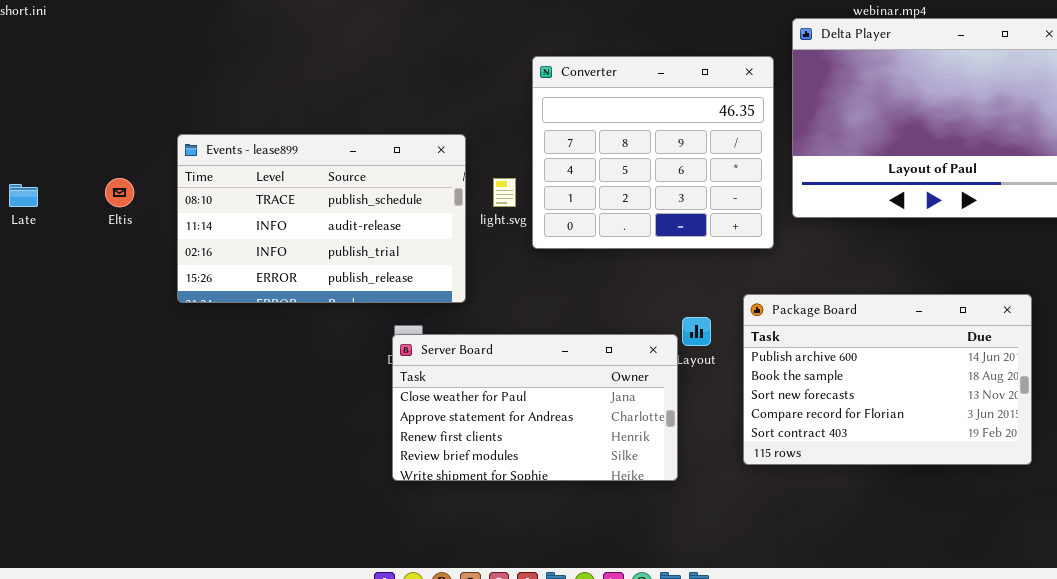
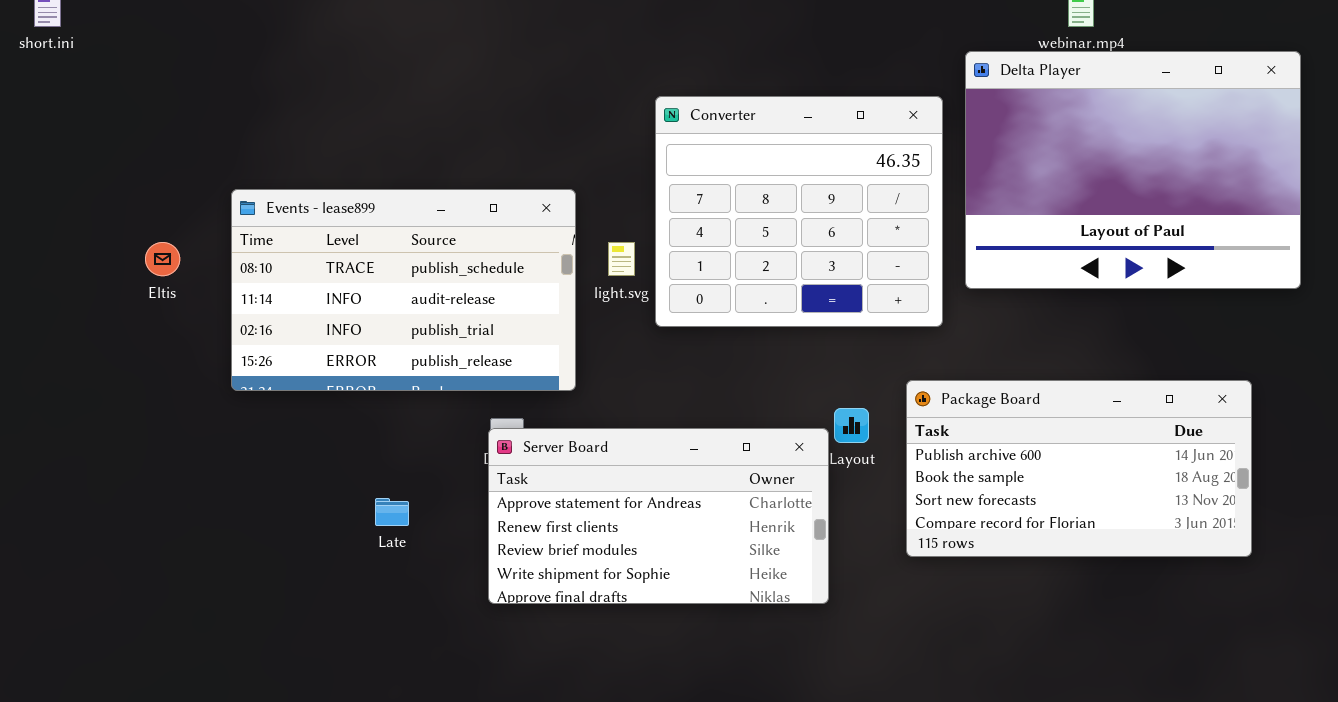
Late: [9,184,38,207] -> [375,498,409,526], moved
Package Board: [743,294,1032,465] -> [906,380,1252,557], resized
Server Board: [392,334,678,481] -> [488,428,829,604], scrolled down 1 row

